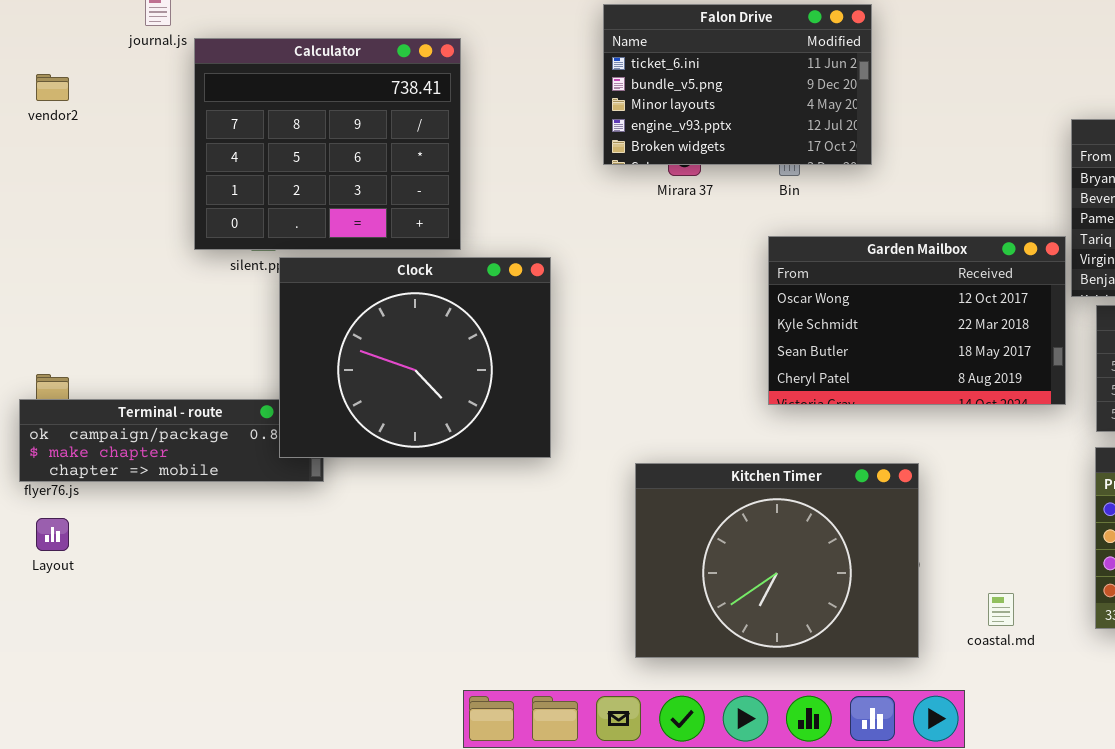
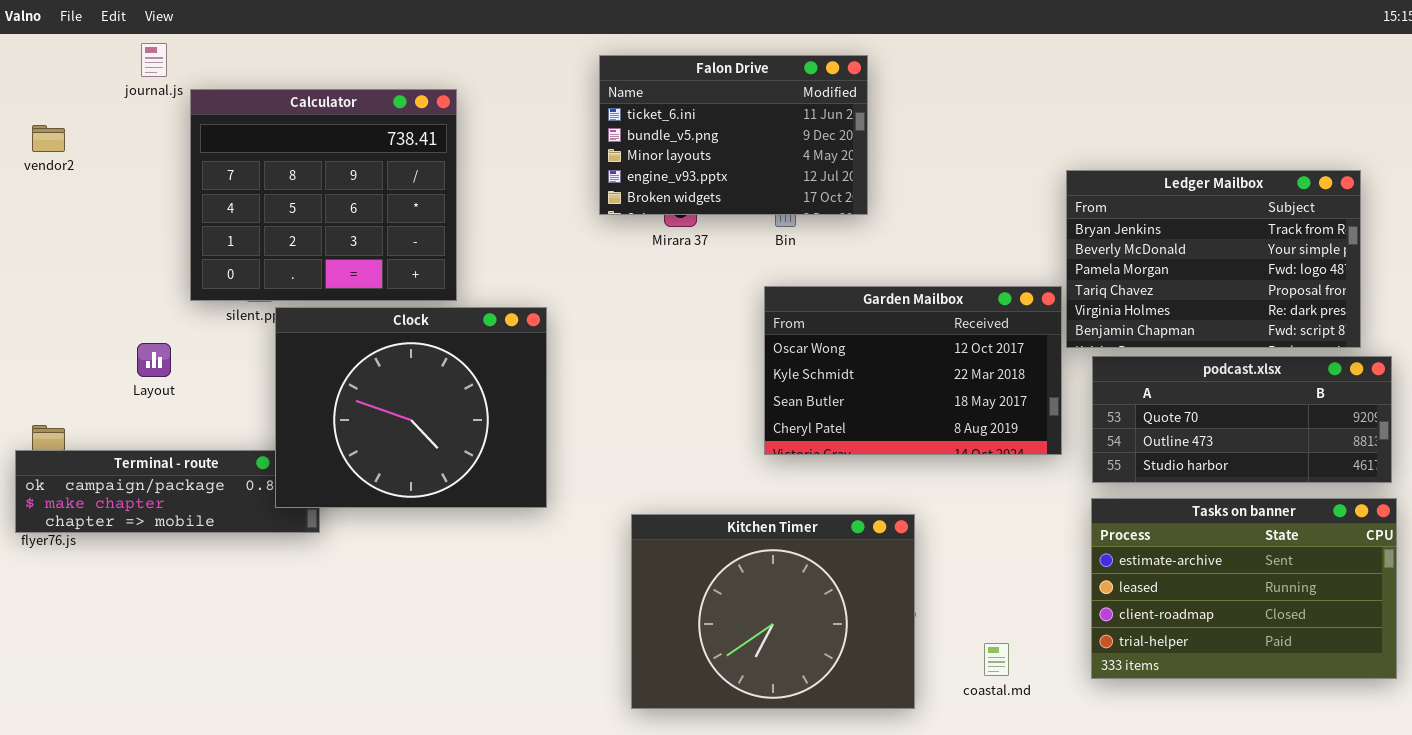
Layout: [36,518,69,551] -> [137,343,171,377], moved

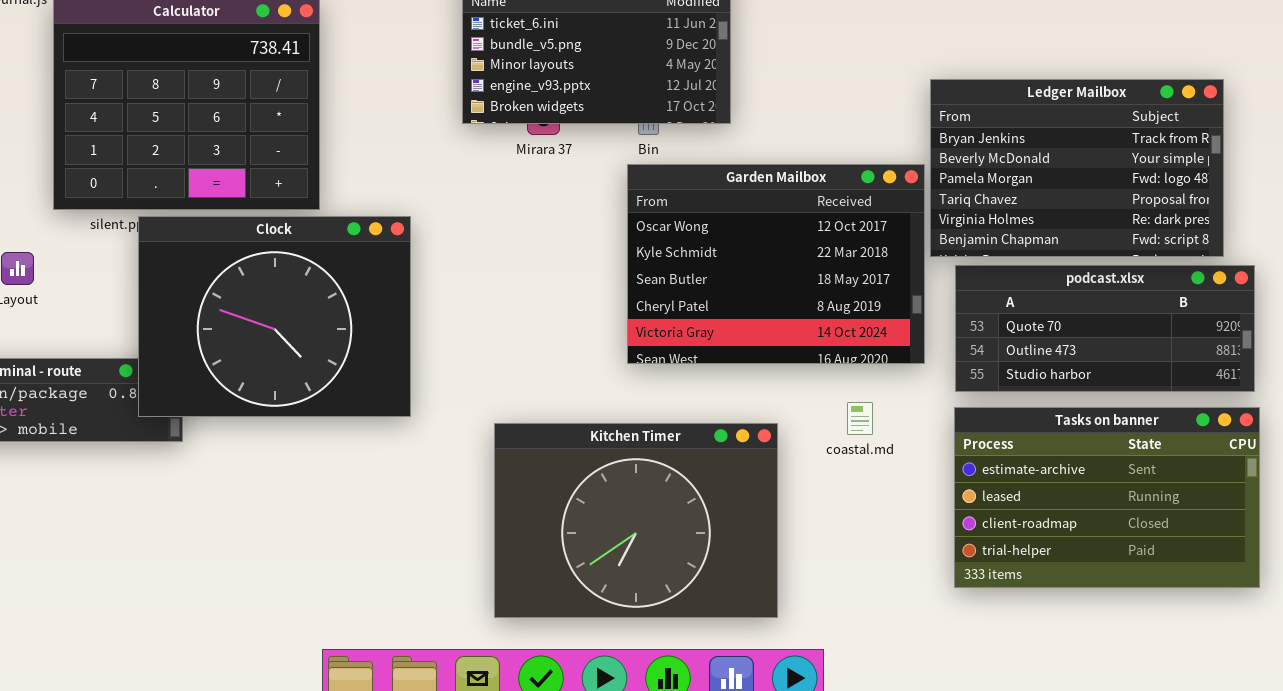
Garden Mailbox: [764,286,1062,455] -> [627,164,925,364], resized
coastal.md: [984,643,1009,676] -> [847,402,873,435], moved

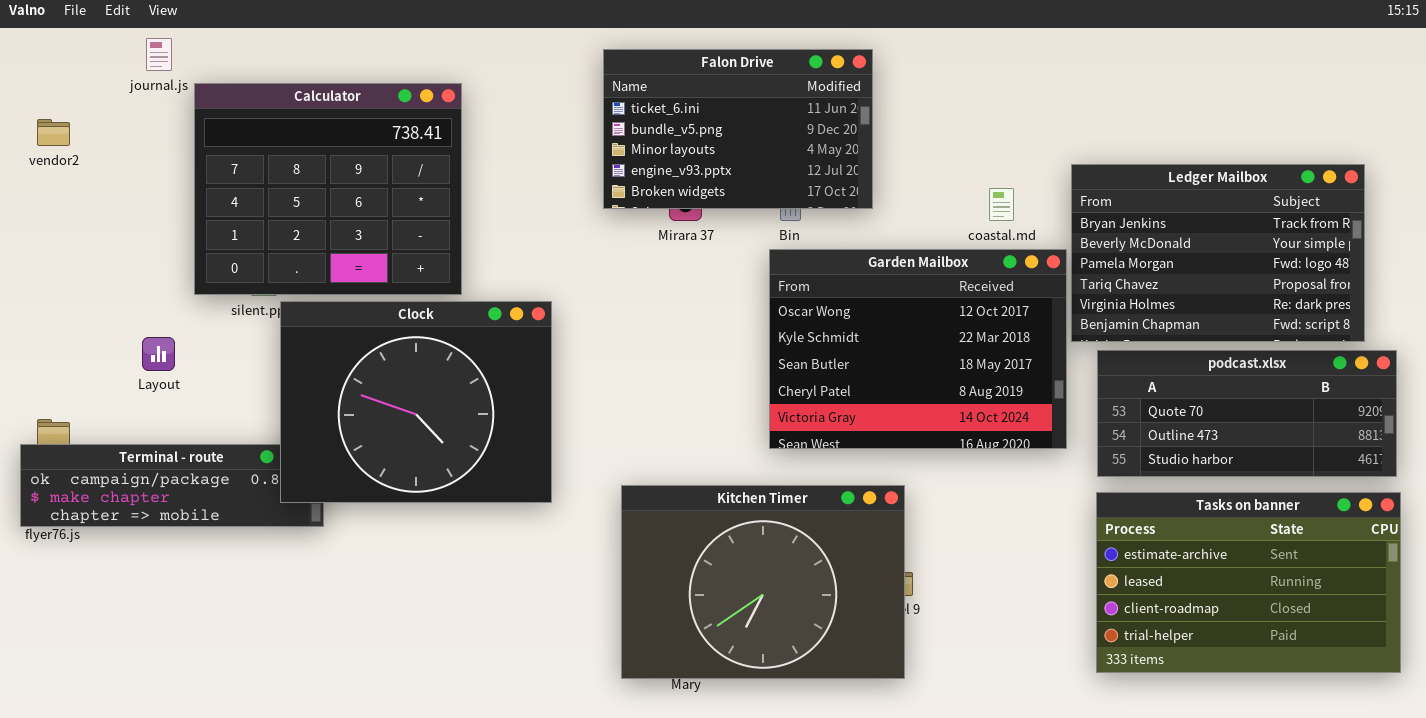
coastal.md: [847,402,873,435] -> [989,188,1014,221], moved
Kitchen Timer: [494,423,778,618] -> [621,485,905,679], moved

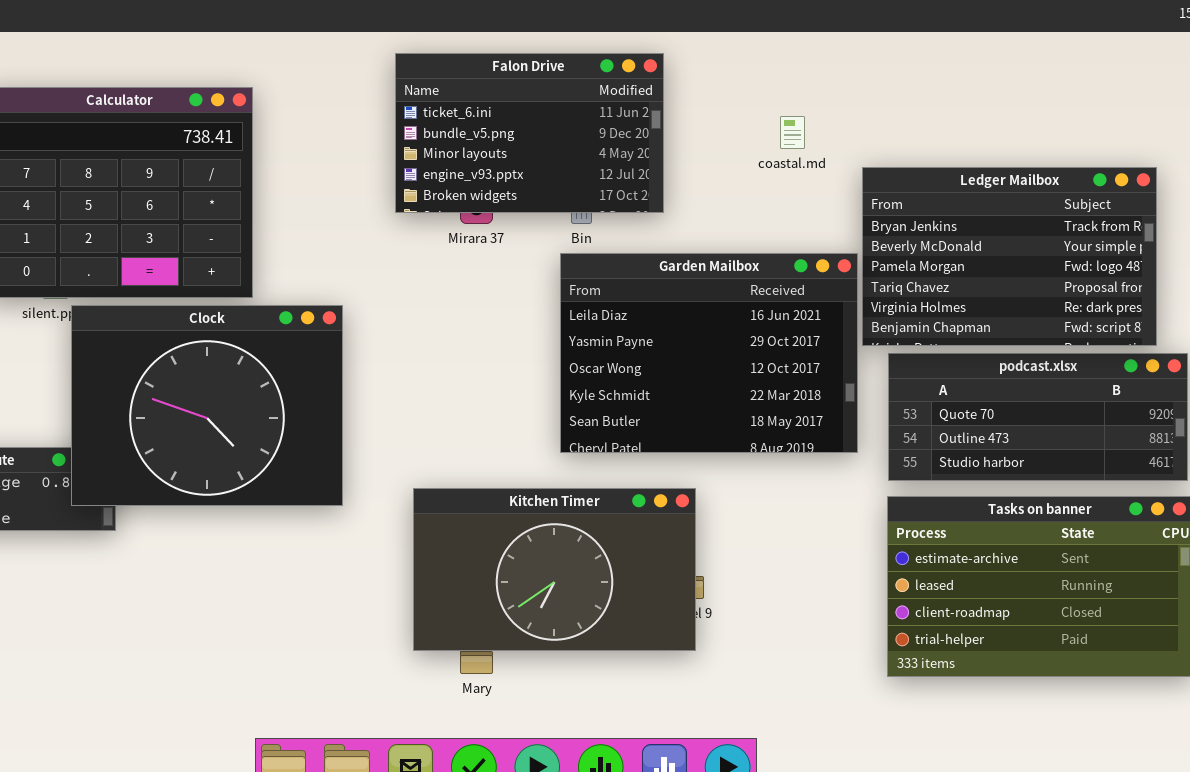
coastal.md: [989,188,1014,221] -> [780,116,805,149], moved
Garden Mailbox: [769,249,1067,449] -> [560,253,858,453], scrolled up 2 rows
Kitchen Timer: [621,485,905,679] -> [413,488,696,651], resized

